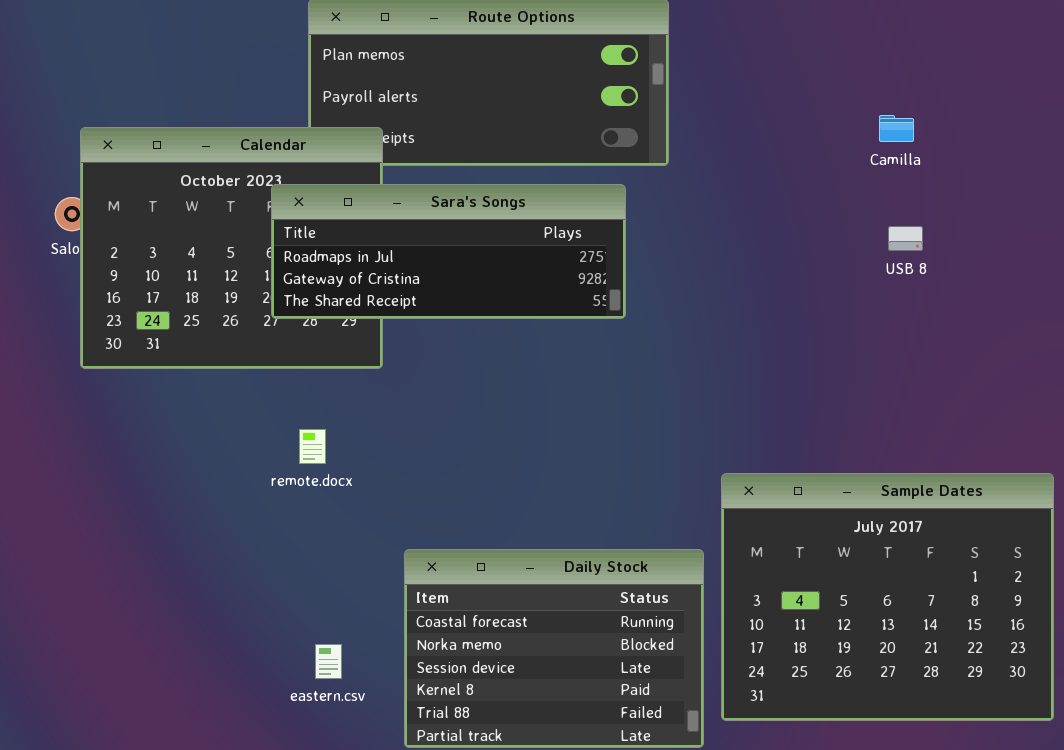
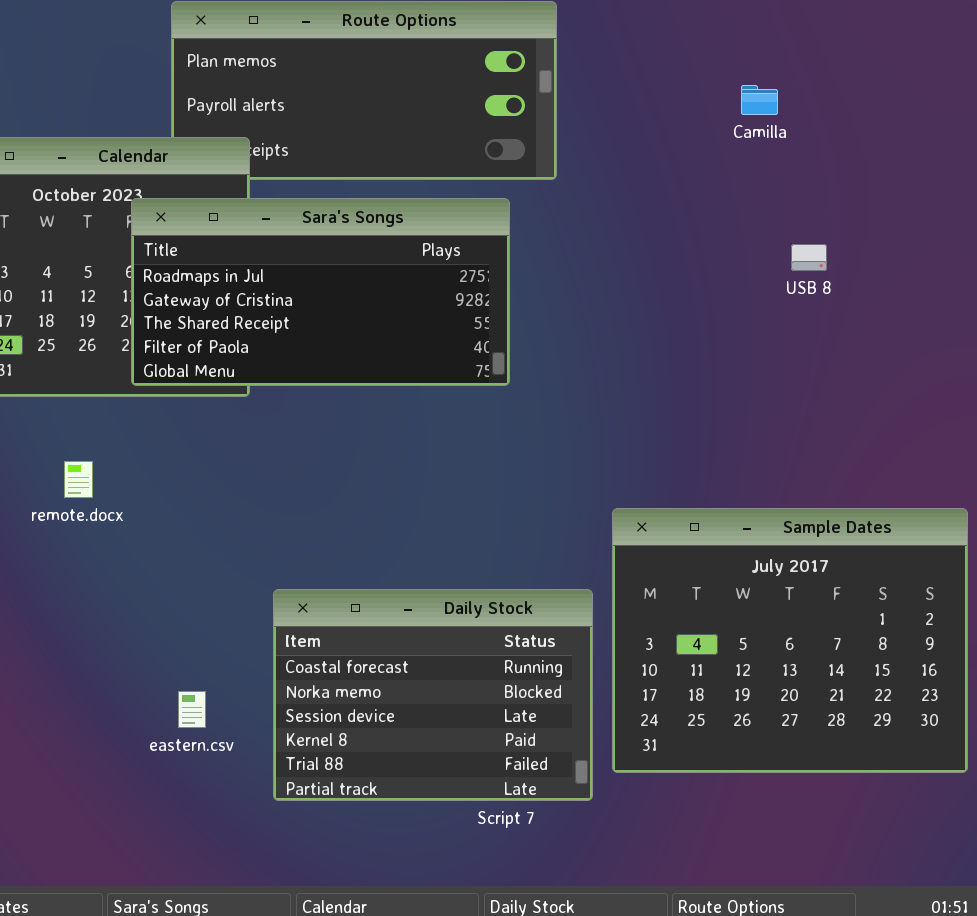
Camilla: [879,115,914,142] -> [741,85,778,115], moved
Sara's Songs: [271,184,626,319] -> [131,198,510,386], resized
remote.docx: [299,429,326,464] -> [64,461,93,498], moved

